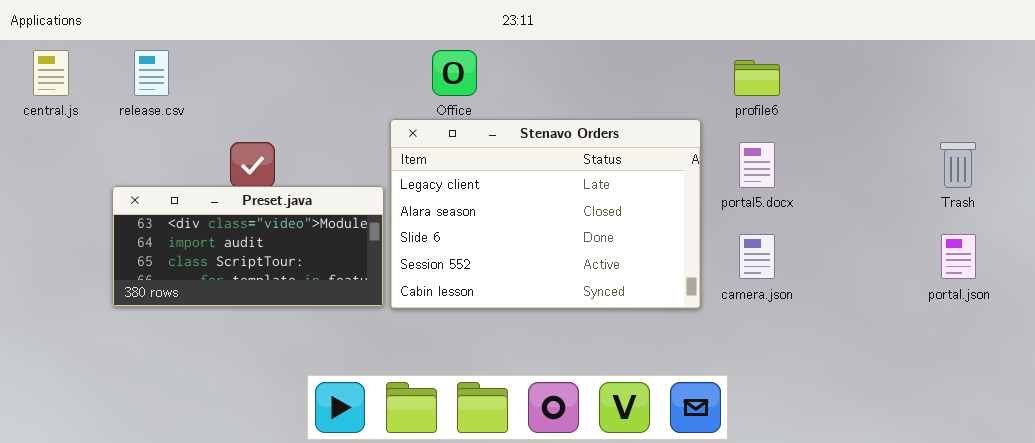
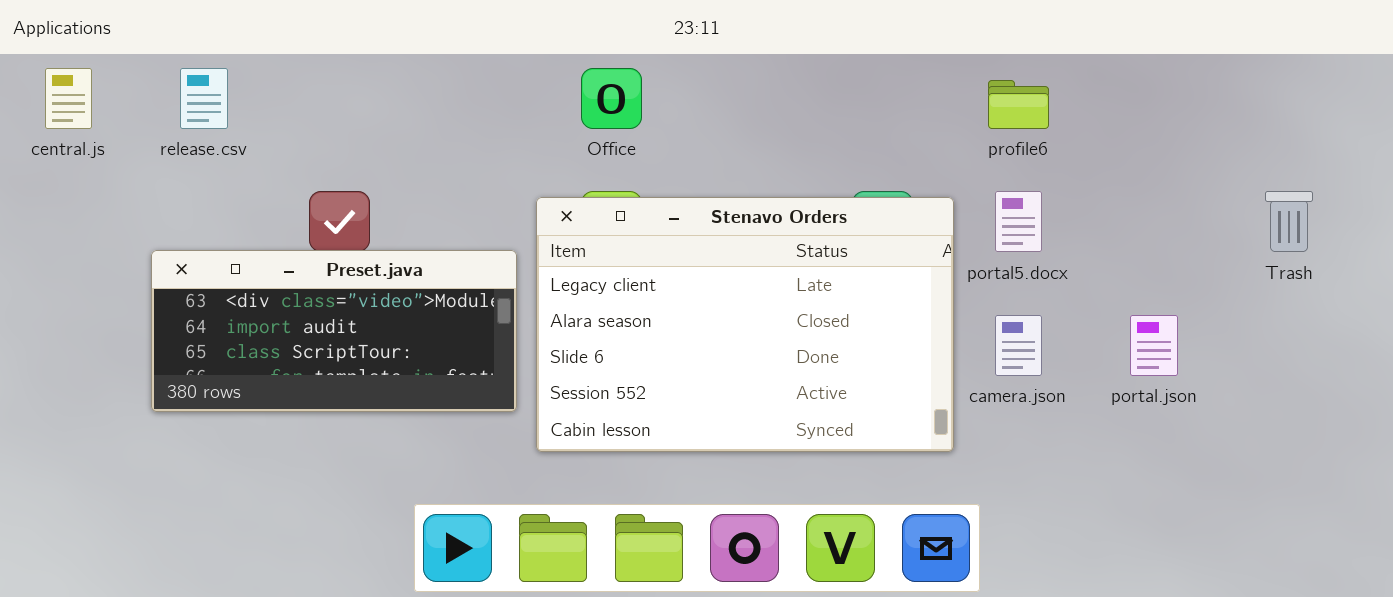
Stenavo Orders: [390,119,701,309] -> [536,197,954,452], moved
portal.json: [941,234,976,279] -> [1130,315,1178,376], moved

